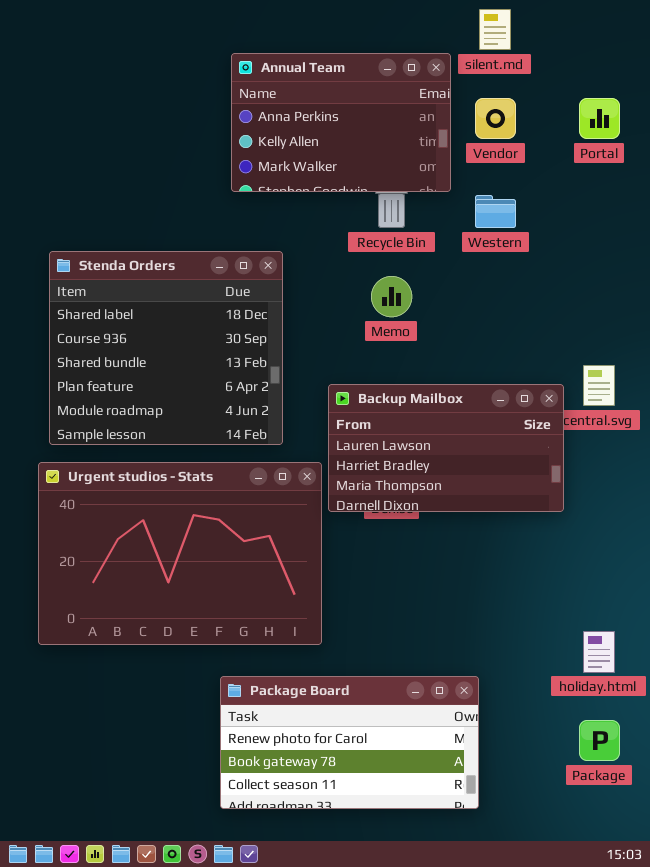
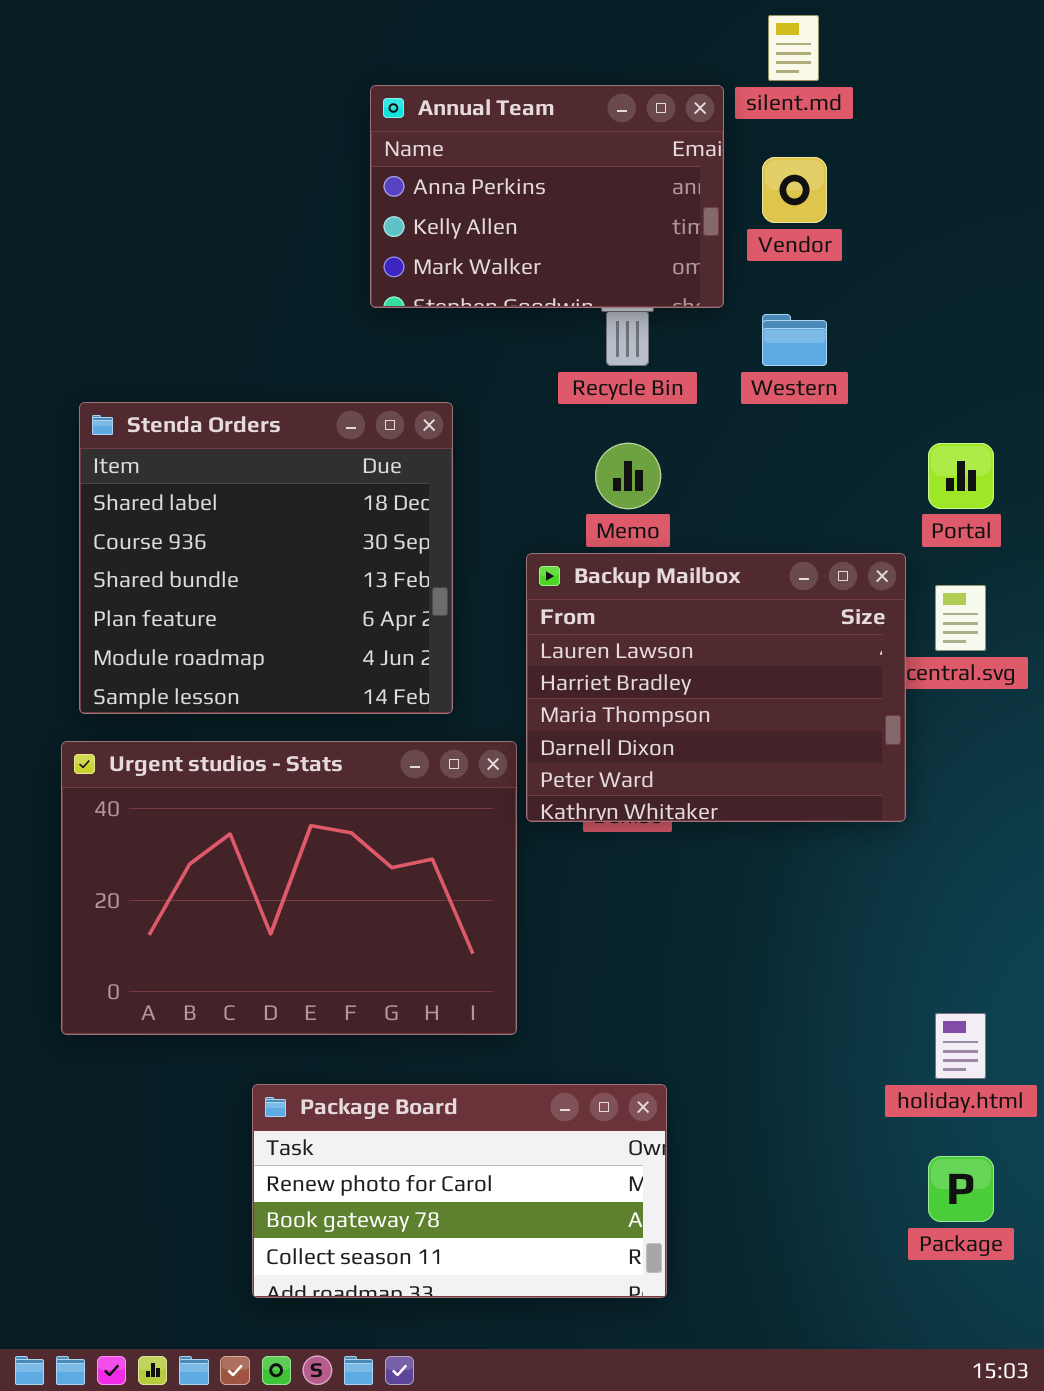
Portal: [579,98,620,139] -> [928,443,994,509], moved
Backup Mailbox: [328,384,564,512] -> [526,553,906,822], resized
Package Board: [220,676,479,809] -> [252,1084,667,1298], moved

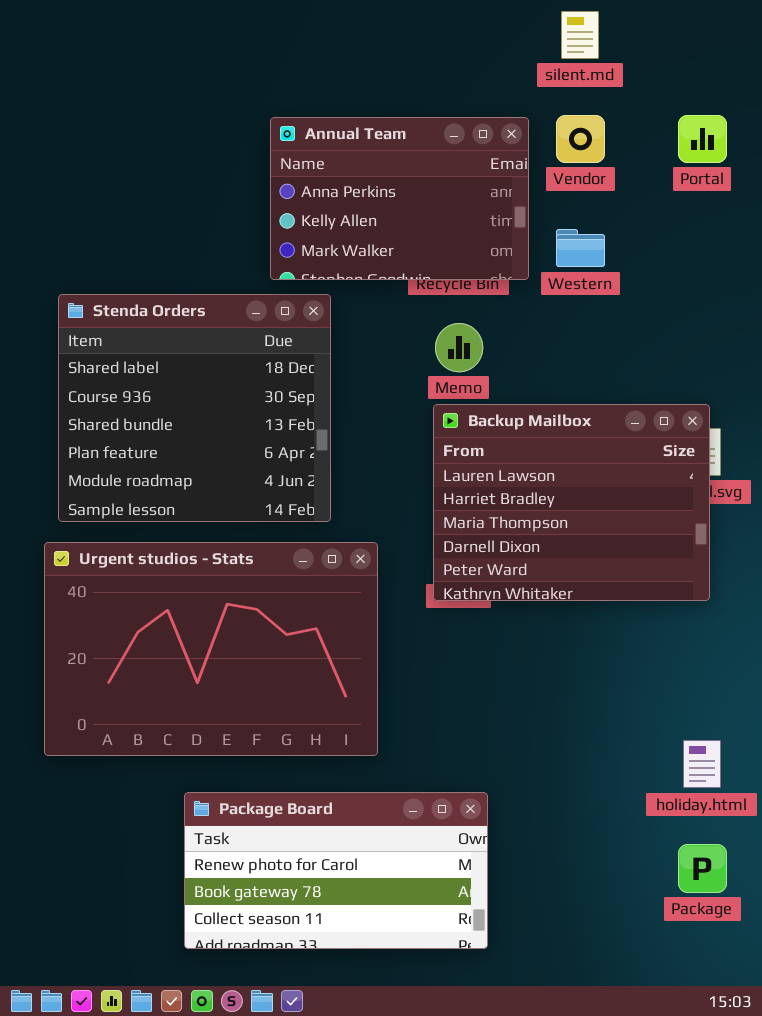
Annual Team: [370,85,724,308] -> [270,117,529,280], moved
Portal: [928,443,994,509] -> [678,115,727,163], moved
Backup Mailbox: [526,553,906,822] -> [433,404,710,601], moved

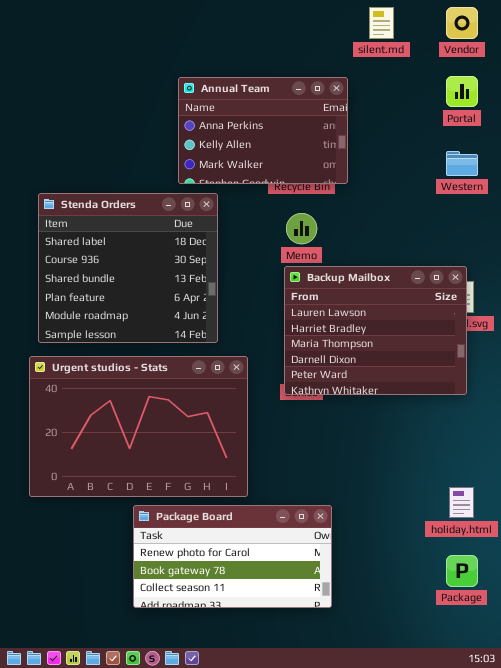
Vendor: [556,115,605,163] -> [446,7,478,39], moved
Western: [556,229,605,267] -> [446,151,478,176], moved
Package Board: [184,792,488,949] -> [133,505,332,608], moved

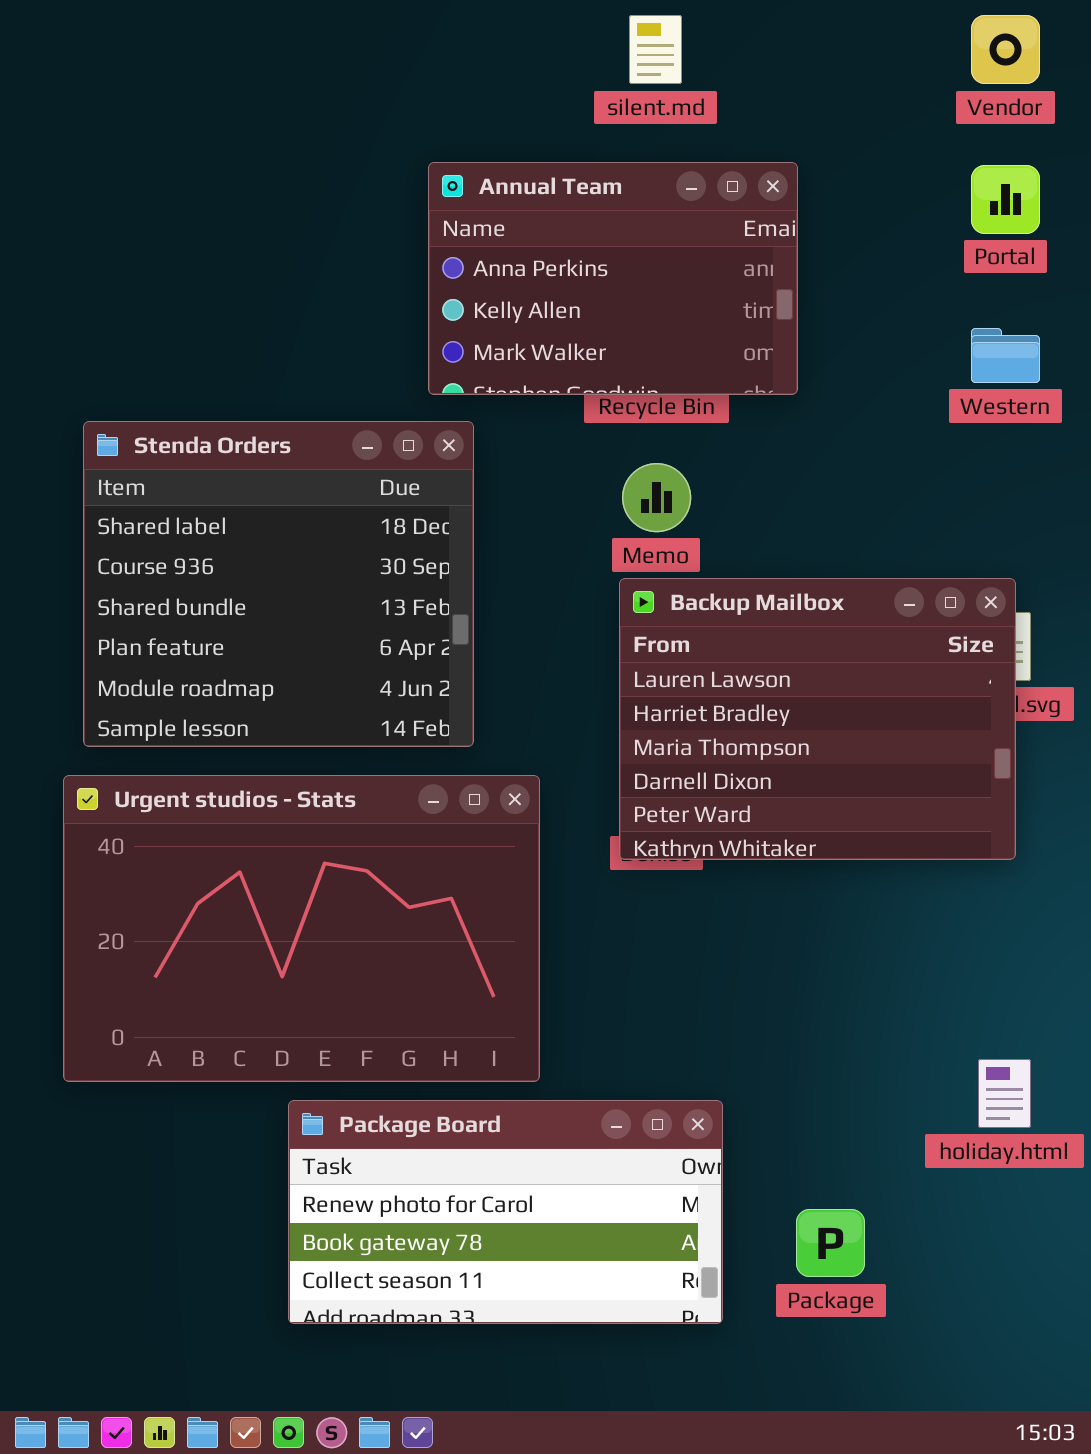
silent.md: [369,7,394,39] -> [629,15,682,84], moved
Annual Team: [178,77,348,184] -> [428,162,798,395], moved
Package: [446,555,478,587] -> [796,1209,865,1277], moved

